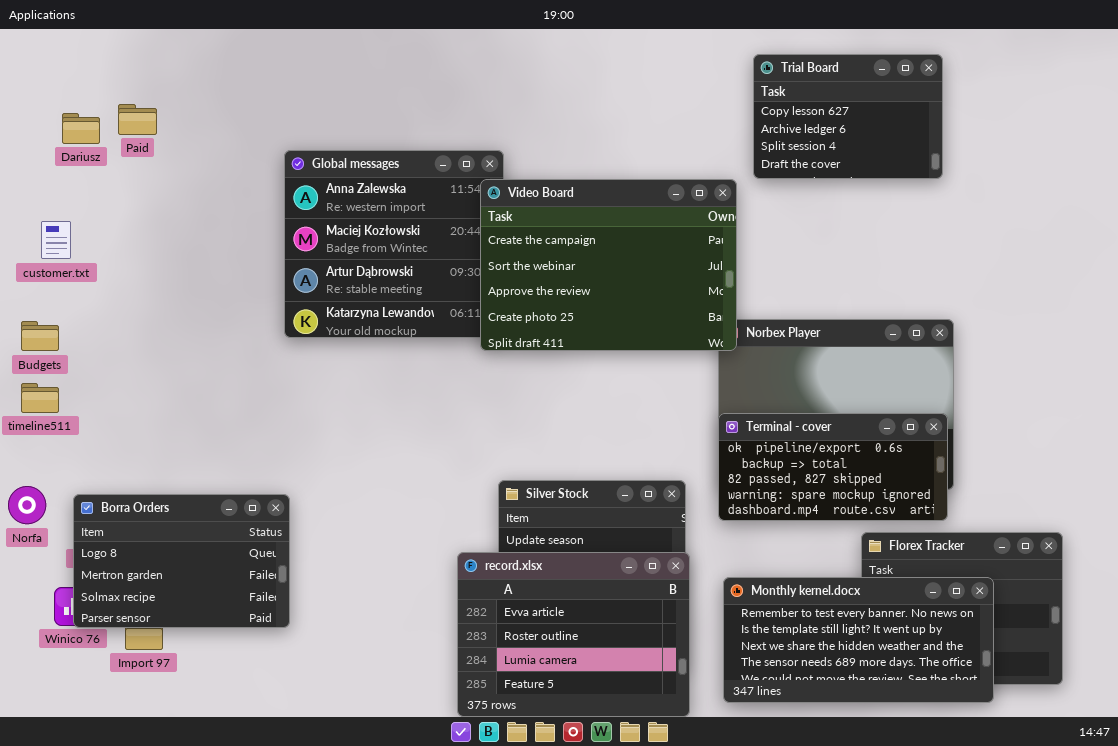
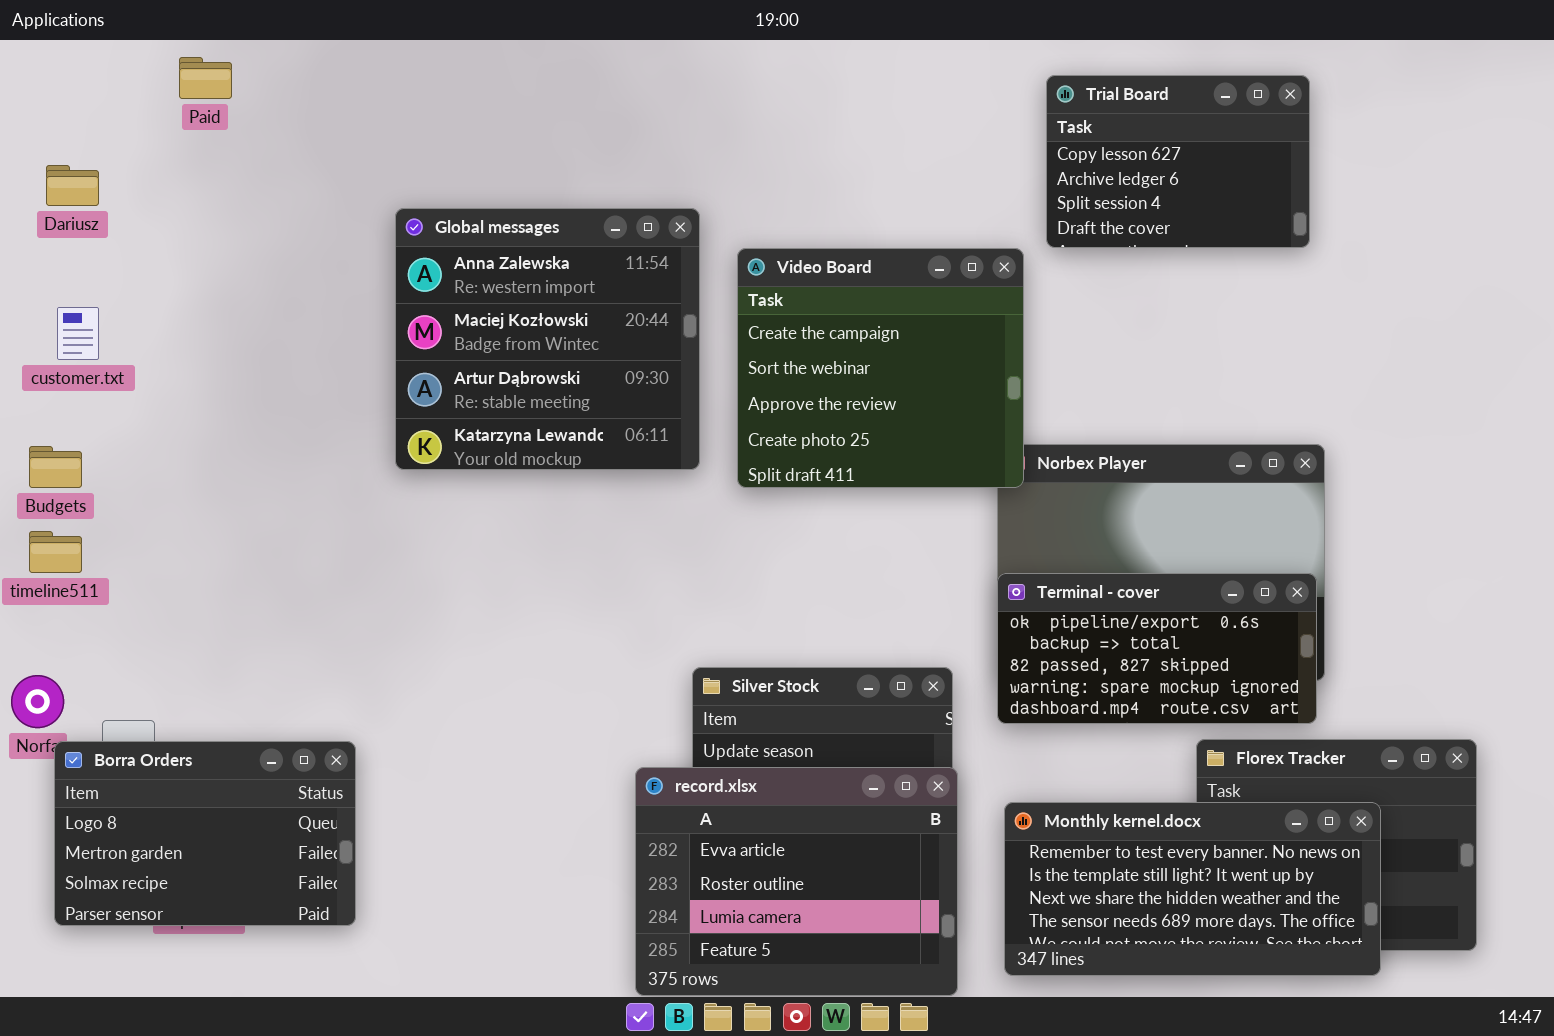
Paid: [118,104,157,135] -> [179,57,232,99], moved
Dariusz: [62,113,100,144] -> [46,165,99,206], moved
Video Board: [480,179,737,351] -> [737,248,1024,488], resized
Borra Orders: [73,494,290,628] -> [54,741,356,926], moved

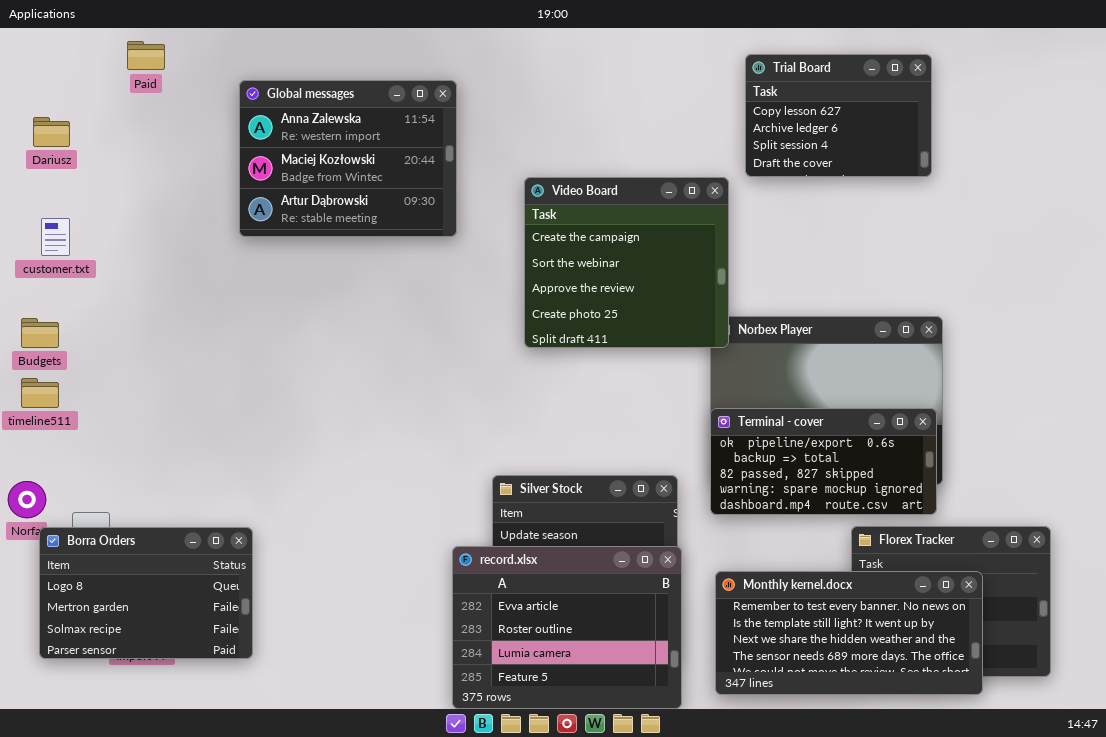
Global messages: [395,208,700,470] -> [239,80,457,237], moved, resized

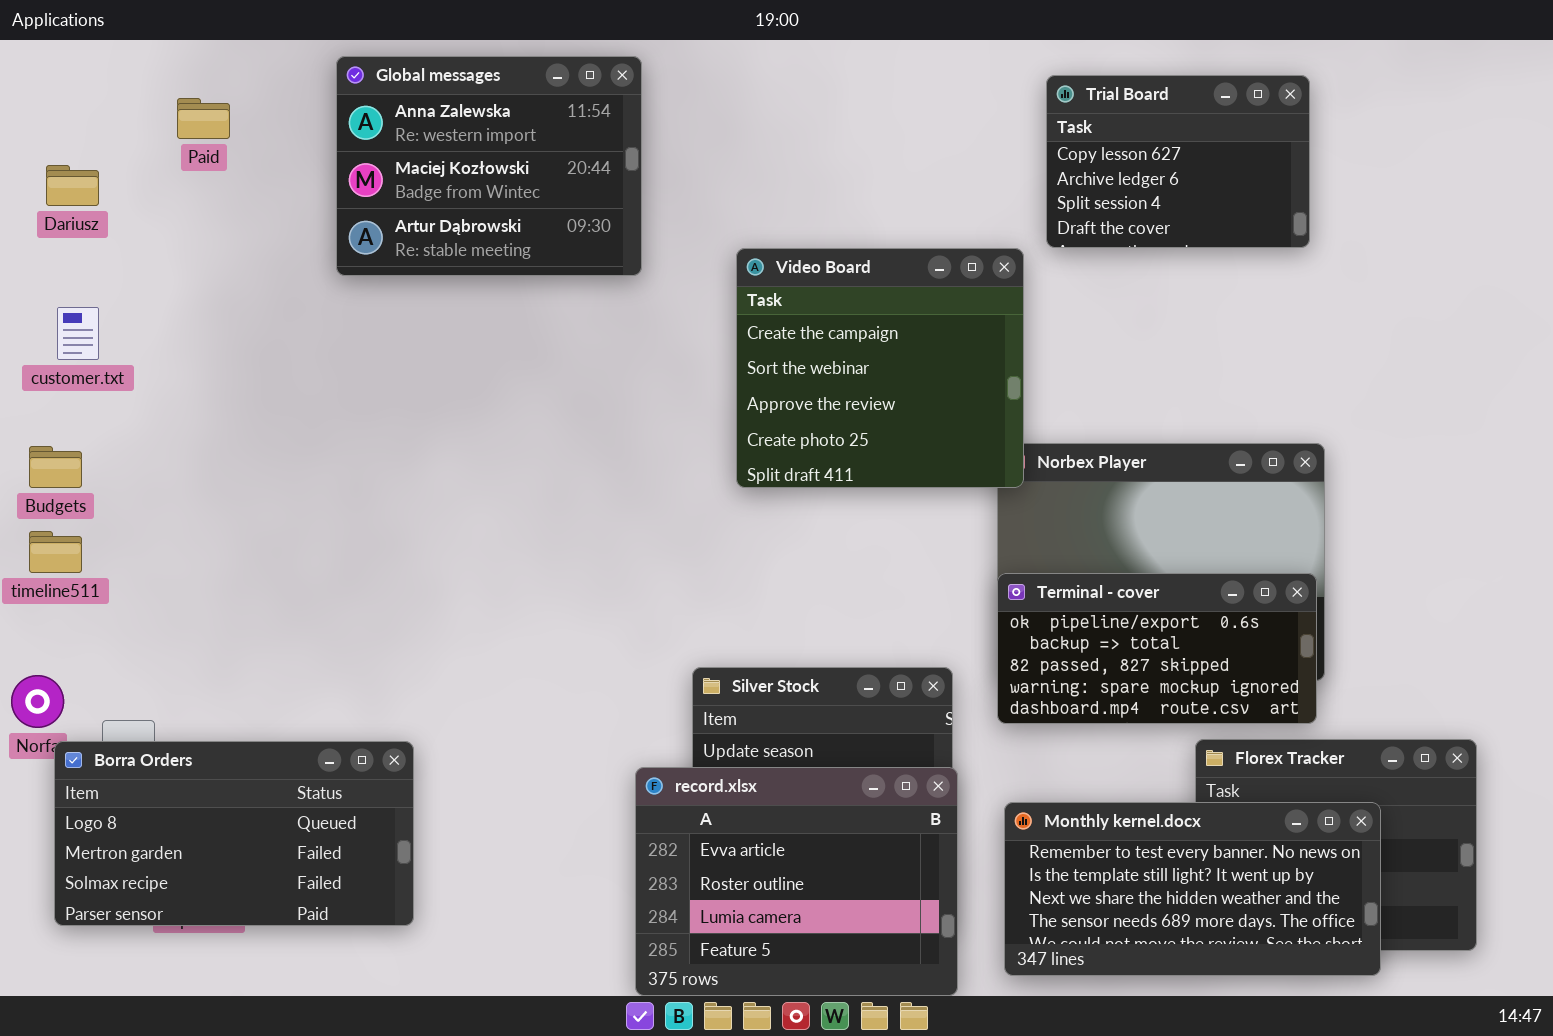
Paid: [127,41,165,70] -> [177,98,230,139], moved
Global messages: [239,80,457,237] -> [336,56,642,276], moved
Borra Orders: [39,527,253,659] -> [54,741,414,926], resized

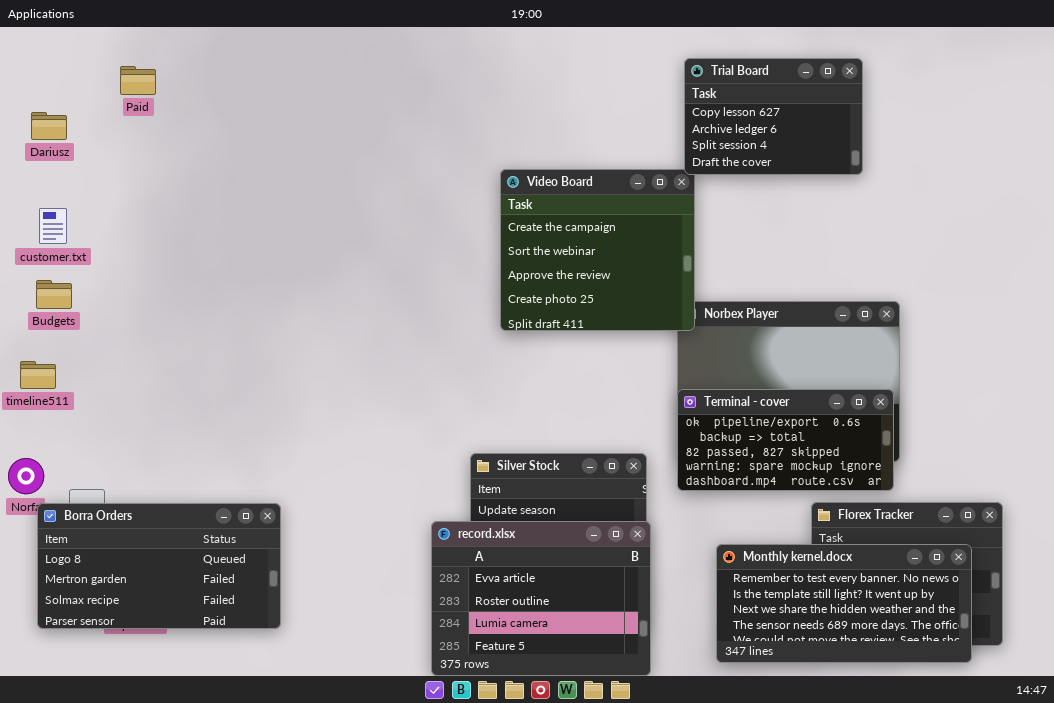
Global messages: [336,56,642,276] -> none, closed
Trial Board: [1046,75,1310,248] -> [684,58,863,175], moved
Budgets: [29,446,82,488] -> [36,280,72,309], moved
Monthly kernel.docx: [1004,802,1381,976] -> [716,544,972,663], moved

